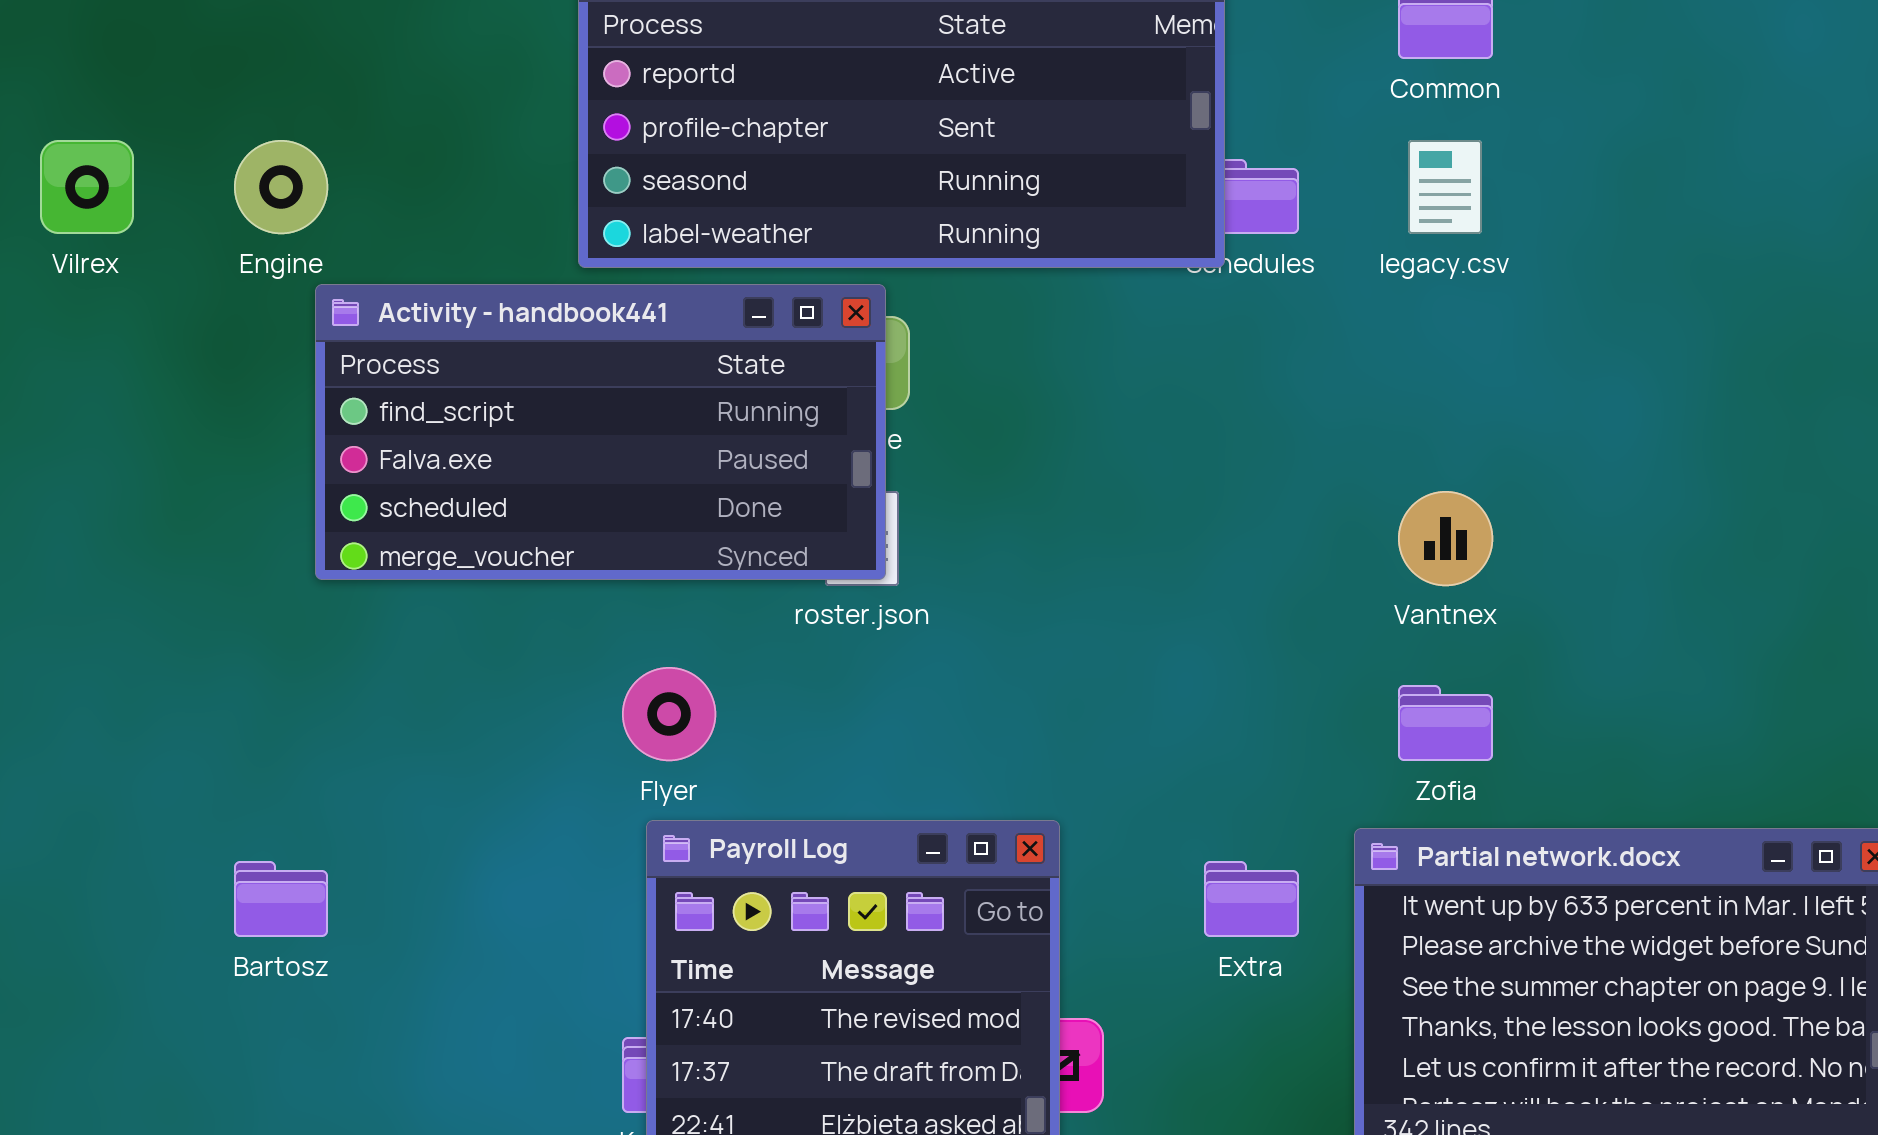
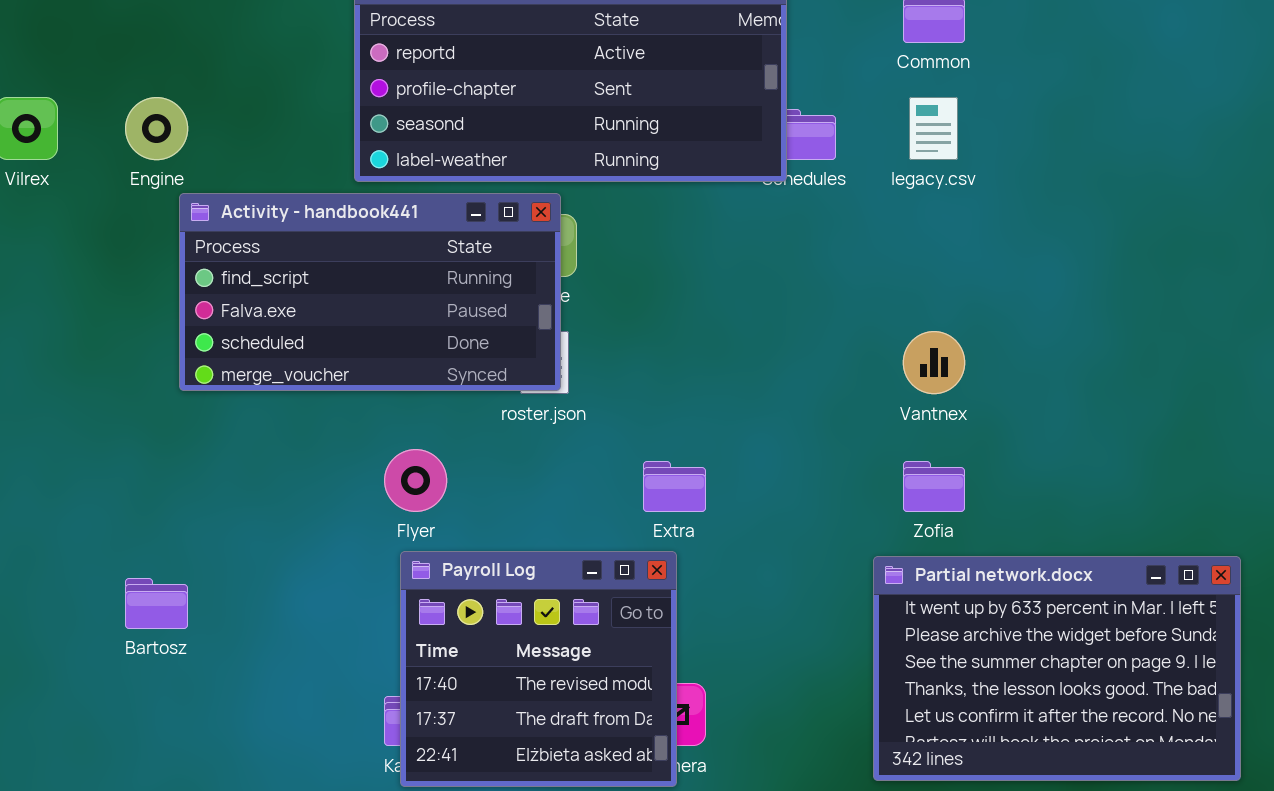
Extra: [1204,861,1299,937] -> [643,461,706,512], moved

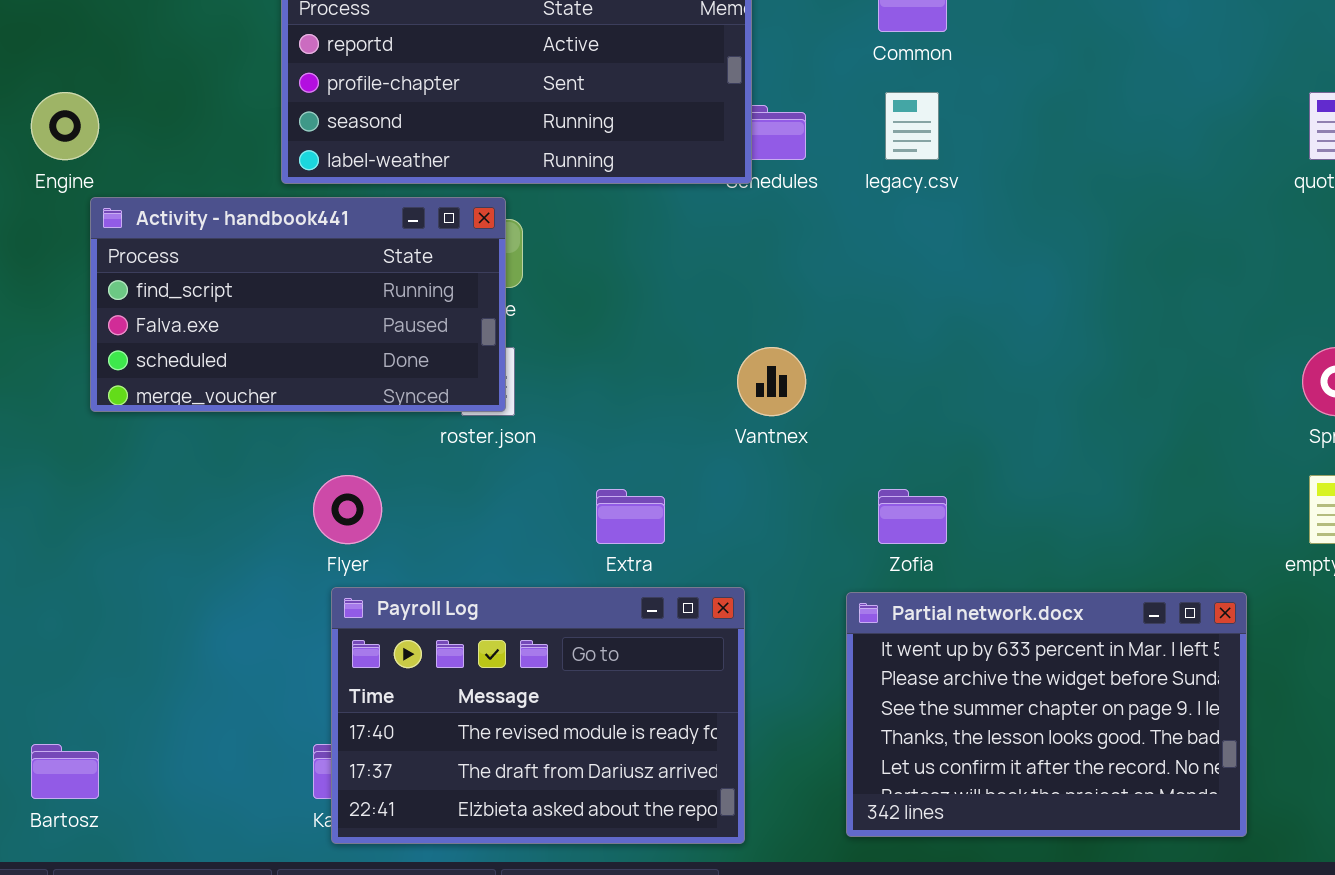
Vantnex: [903,331,965,394] -> [737,347,806,416], moved
Payroll Log: [400,551,677,787] -> [331,587,745,844], resized
Bartosz: [125,578,188,629] -> [31,744,99,799], moved

